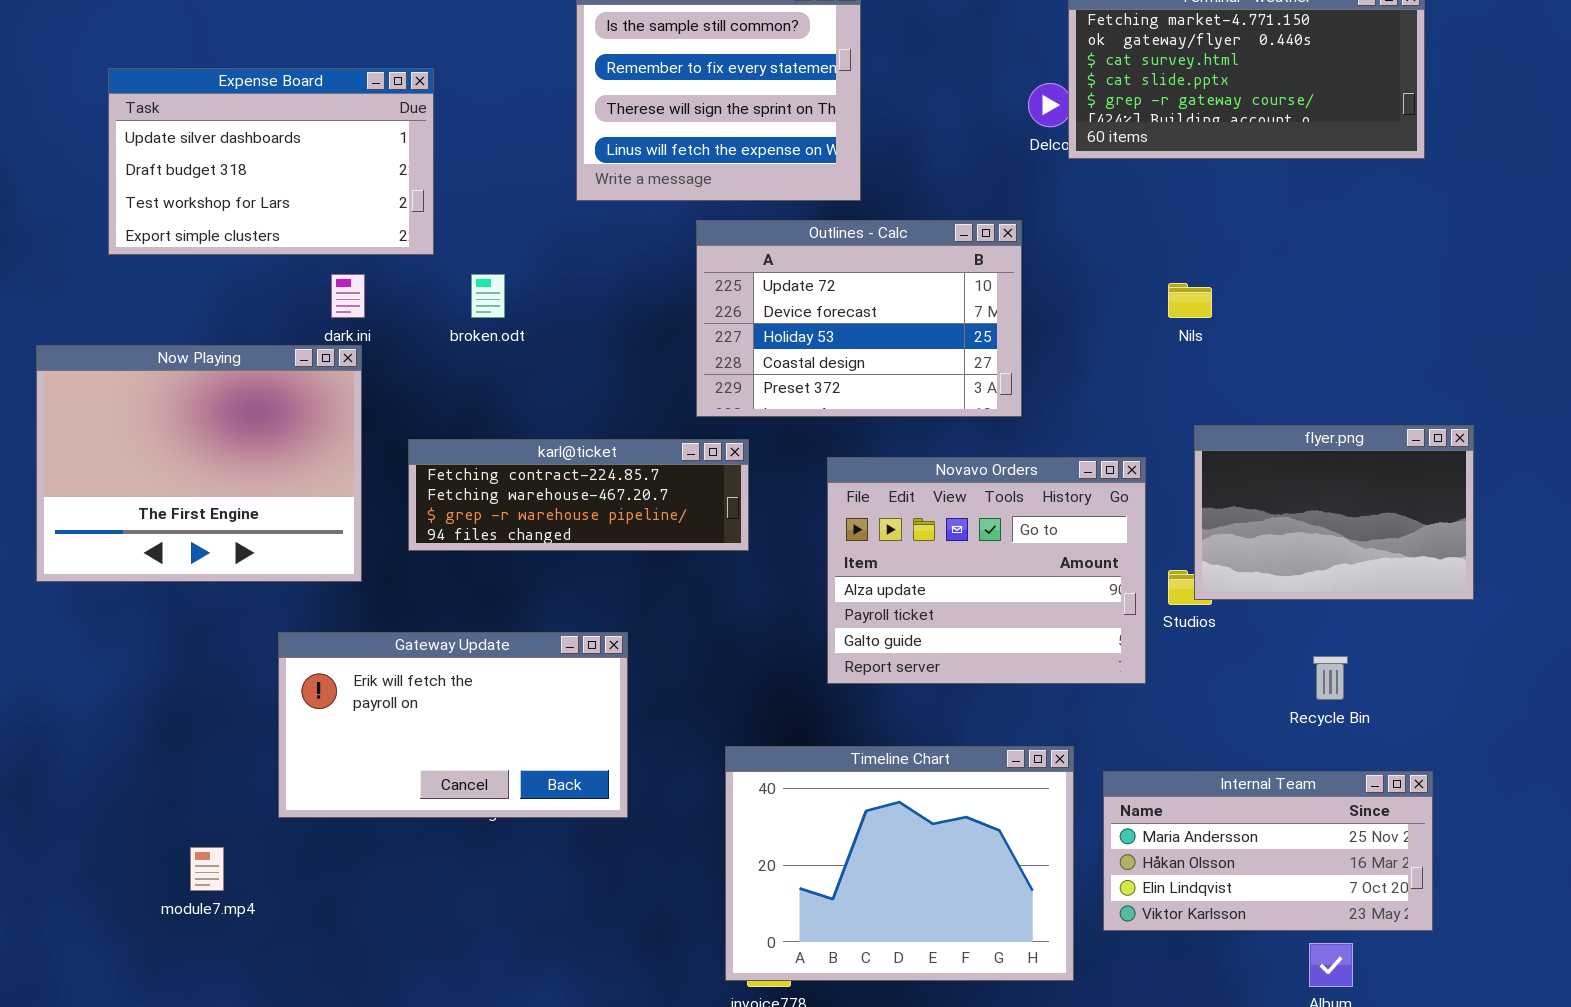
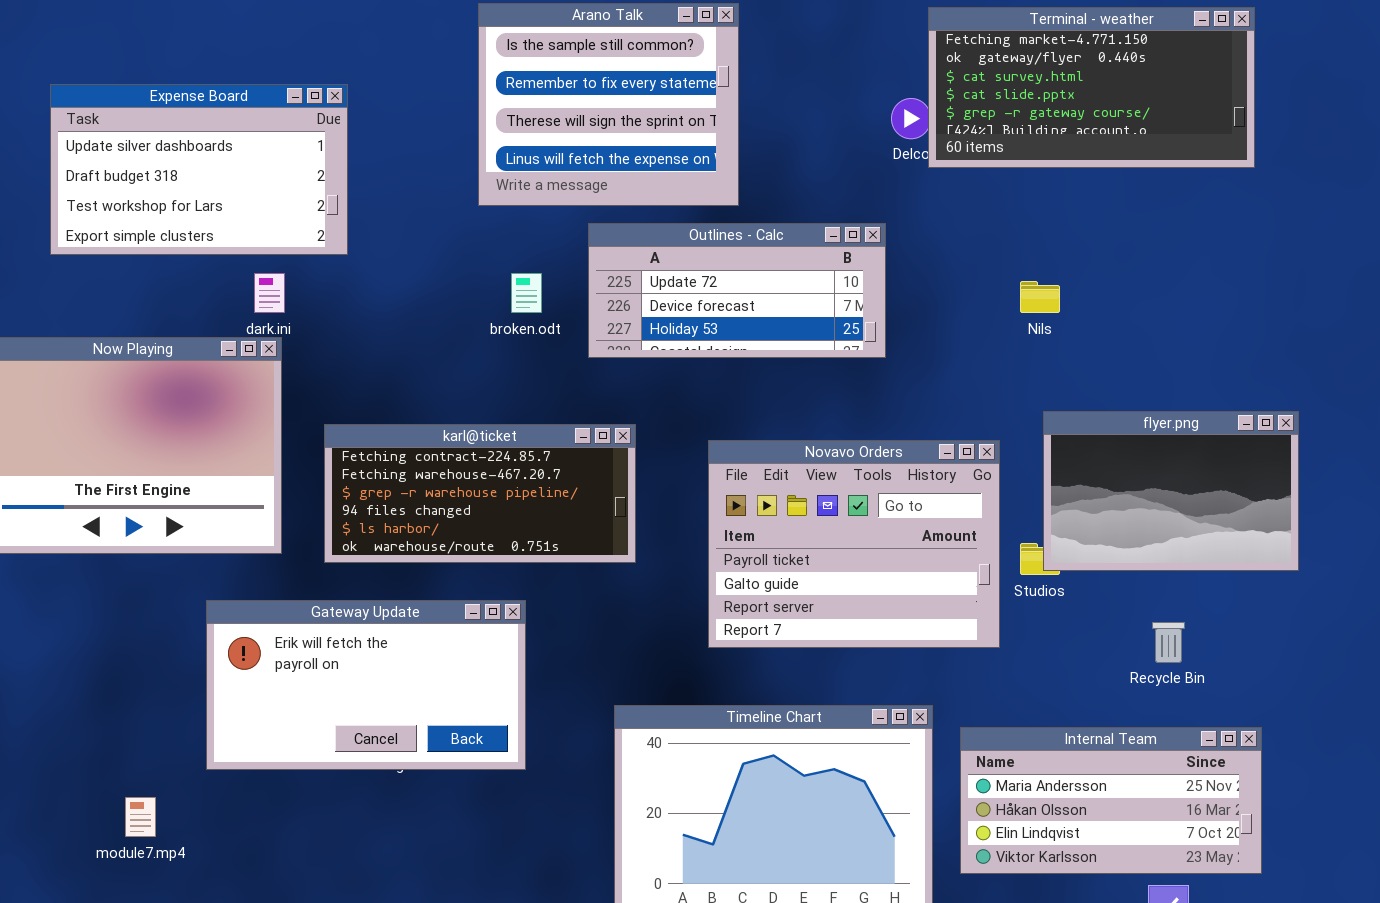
Outlines - Calc: [696,220,1022,417] -> [588,223,886,358], resized
broken.odt: [471,274,505,318] -> [511,273,542,313], moved
karl@ticket: [408,439,749,551] -> [324,424,636,563], resized
Novavo Orders: [827,457,1146,684] -> [708,440,1000,648], scrolled down 1 row

